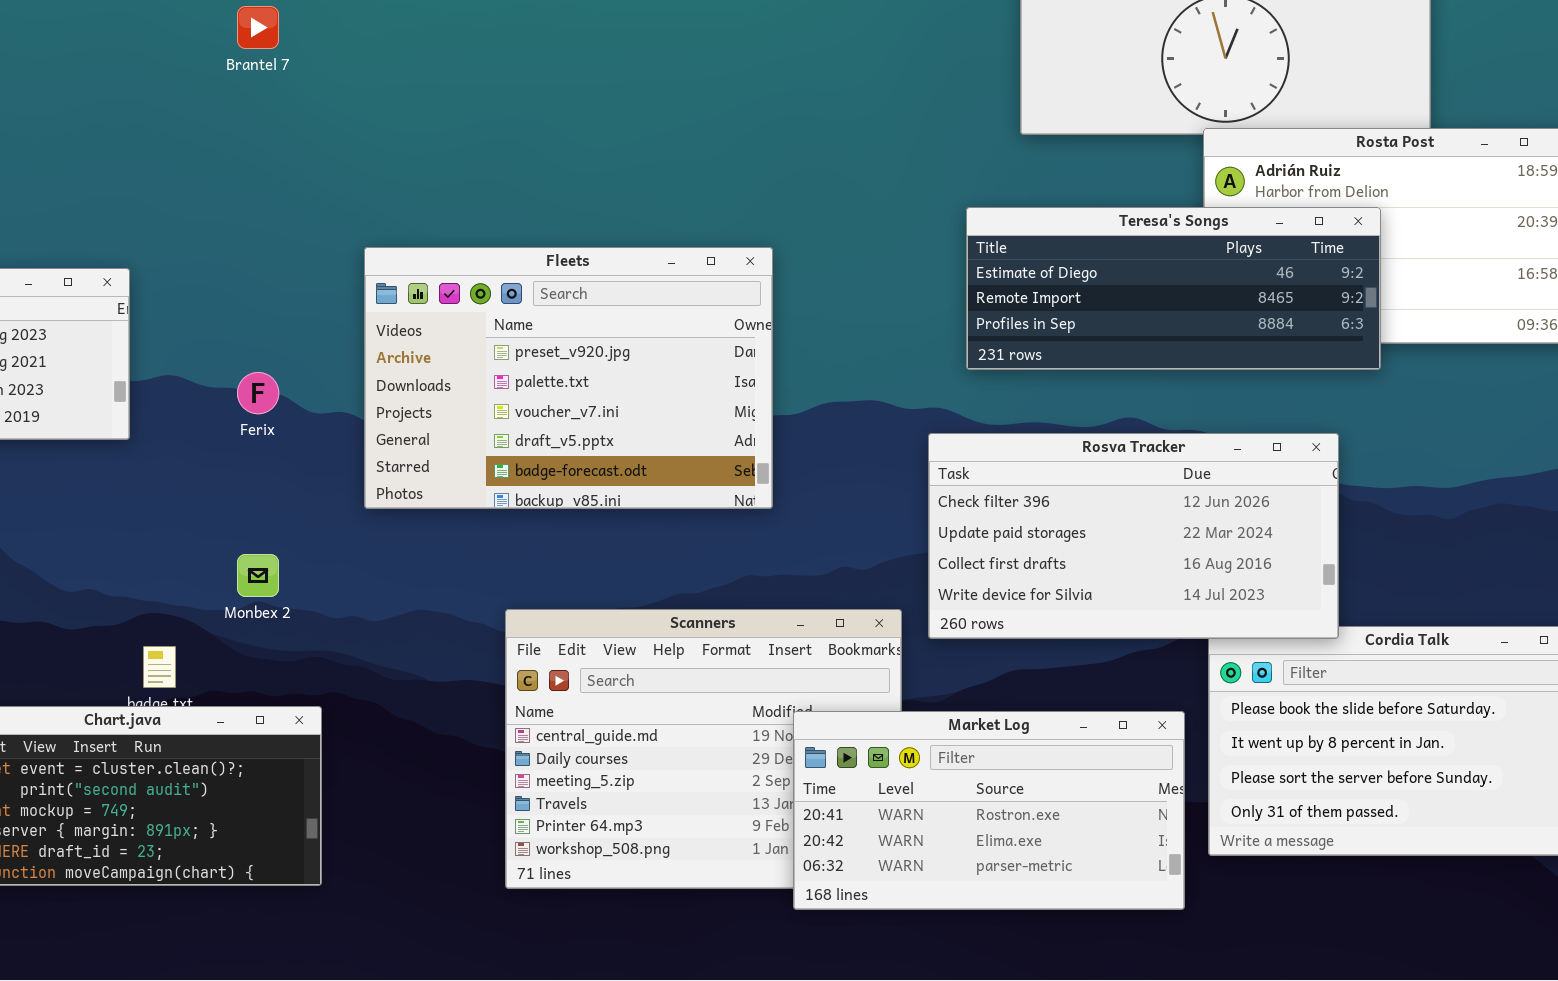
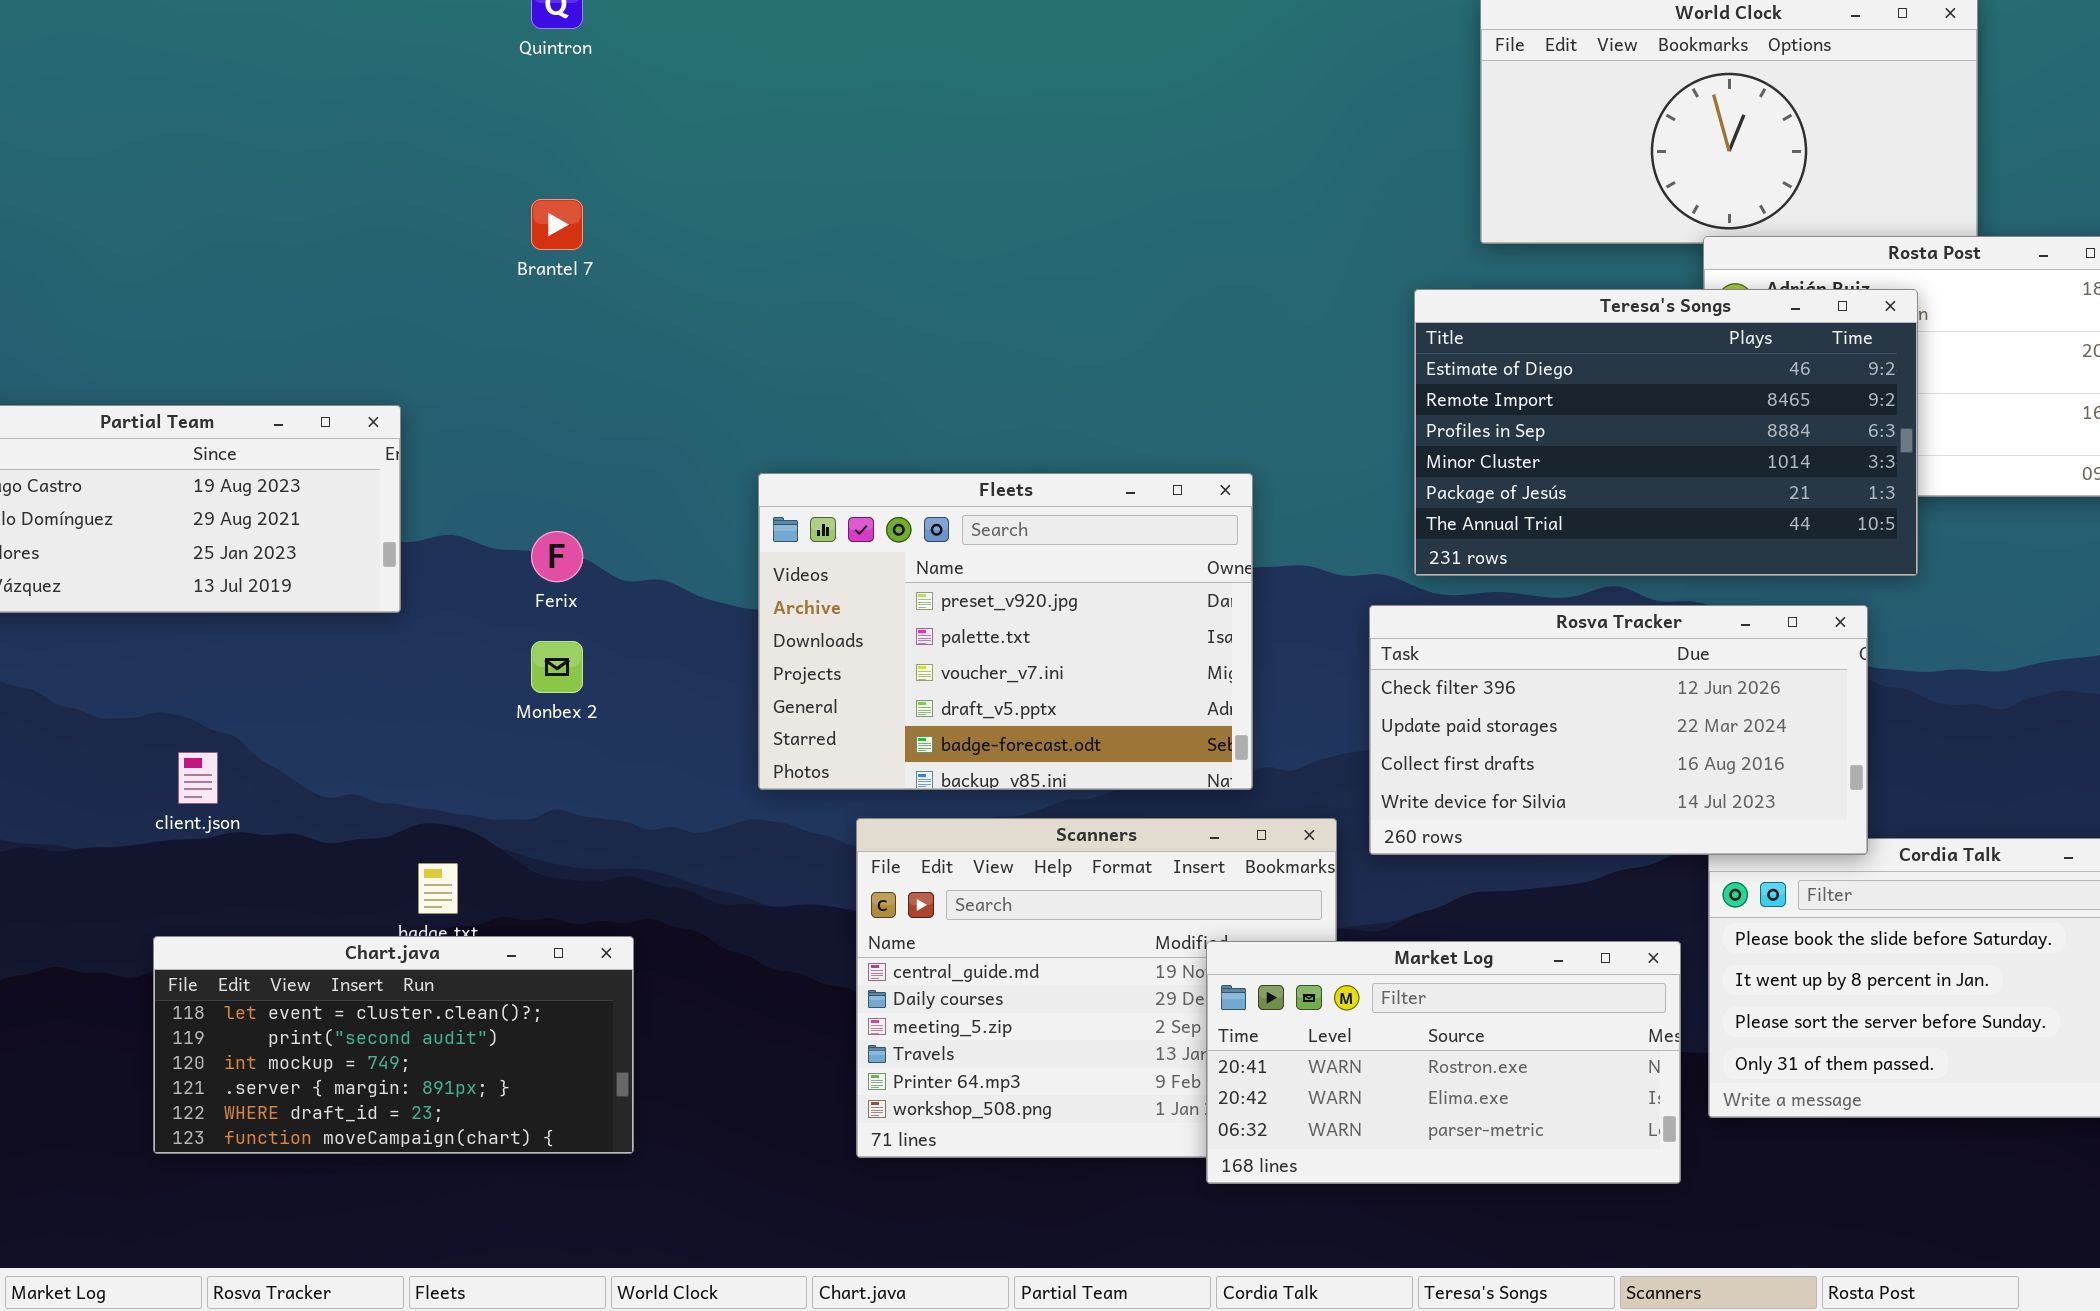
Brantel 7: [237,6,279,49] -> [531,199,583,250], moved
Teresa's Songs: [966,207,1381,370] -> [1414,289,1918,576], moved, resized
Fleets: [364,247,773,509] -> [758,473,1253,790], moved
Monbex 2: [237,554,279,597] -> [531,641,583,693], moved

